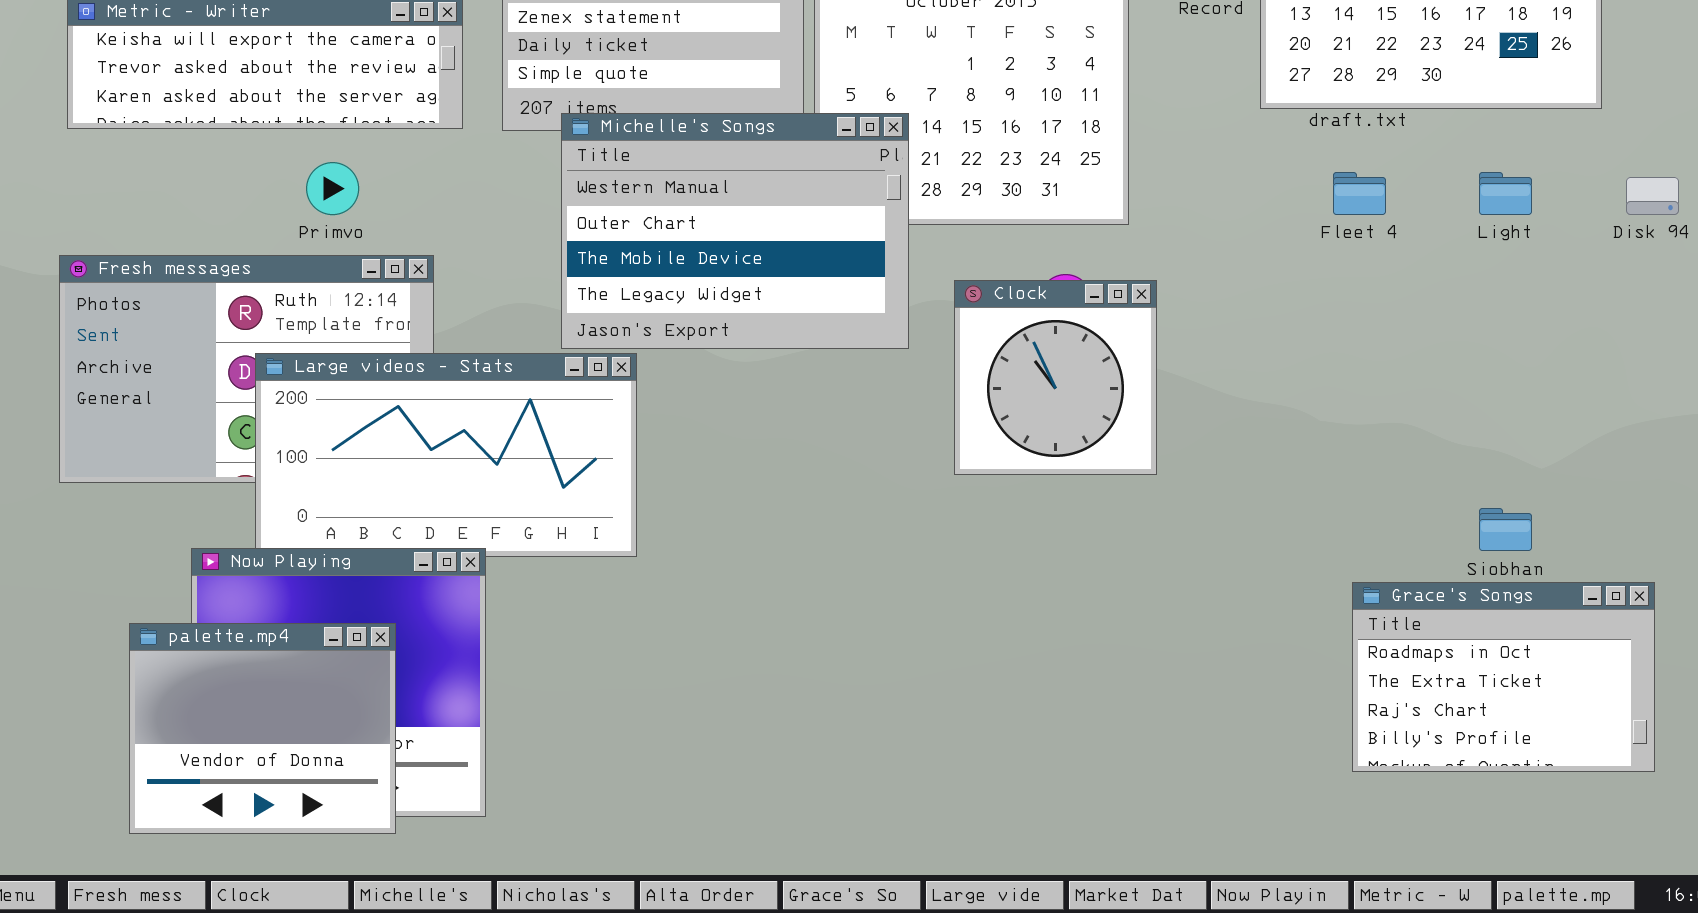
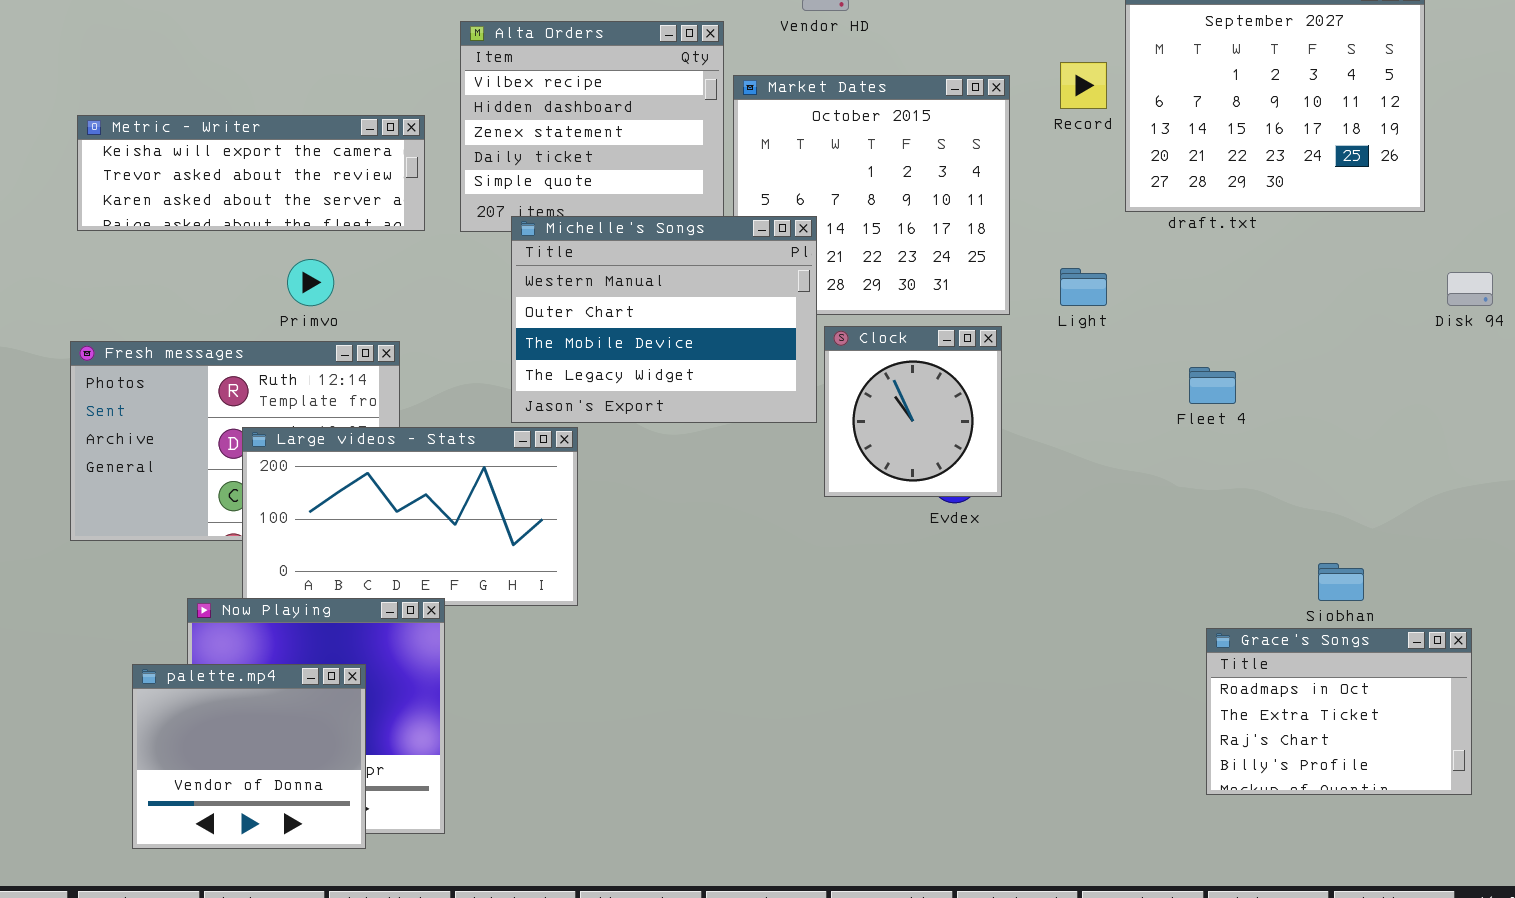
Fleet 4: [1333,172,1386,215] -> [1189,367,1236,404], moved
Light: [1479,172,1532,215] -> [1060,268,1107,306], moved
Clock: [954,280,1157,475] -> [824,326,1002,497], moved

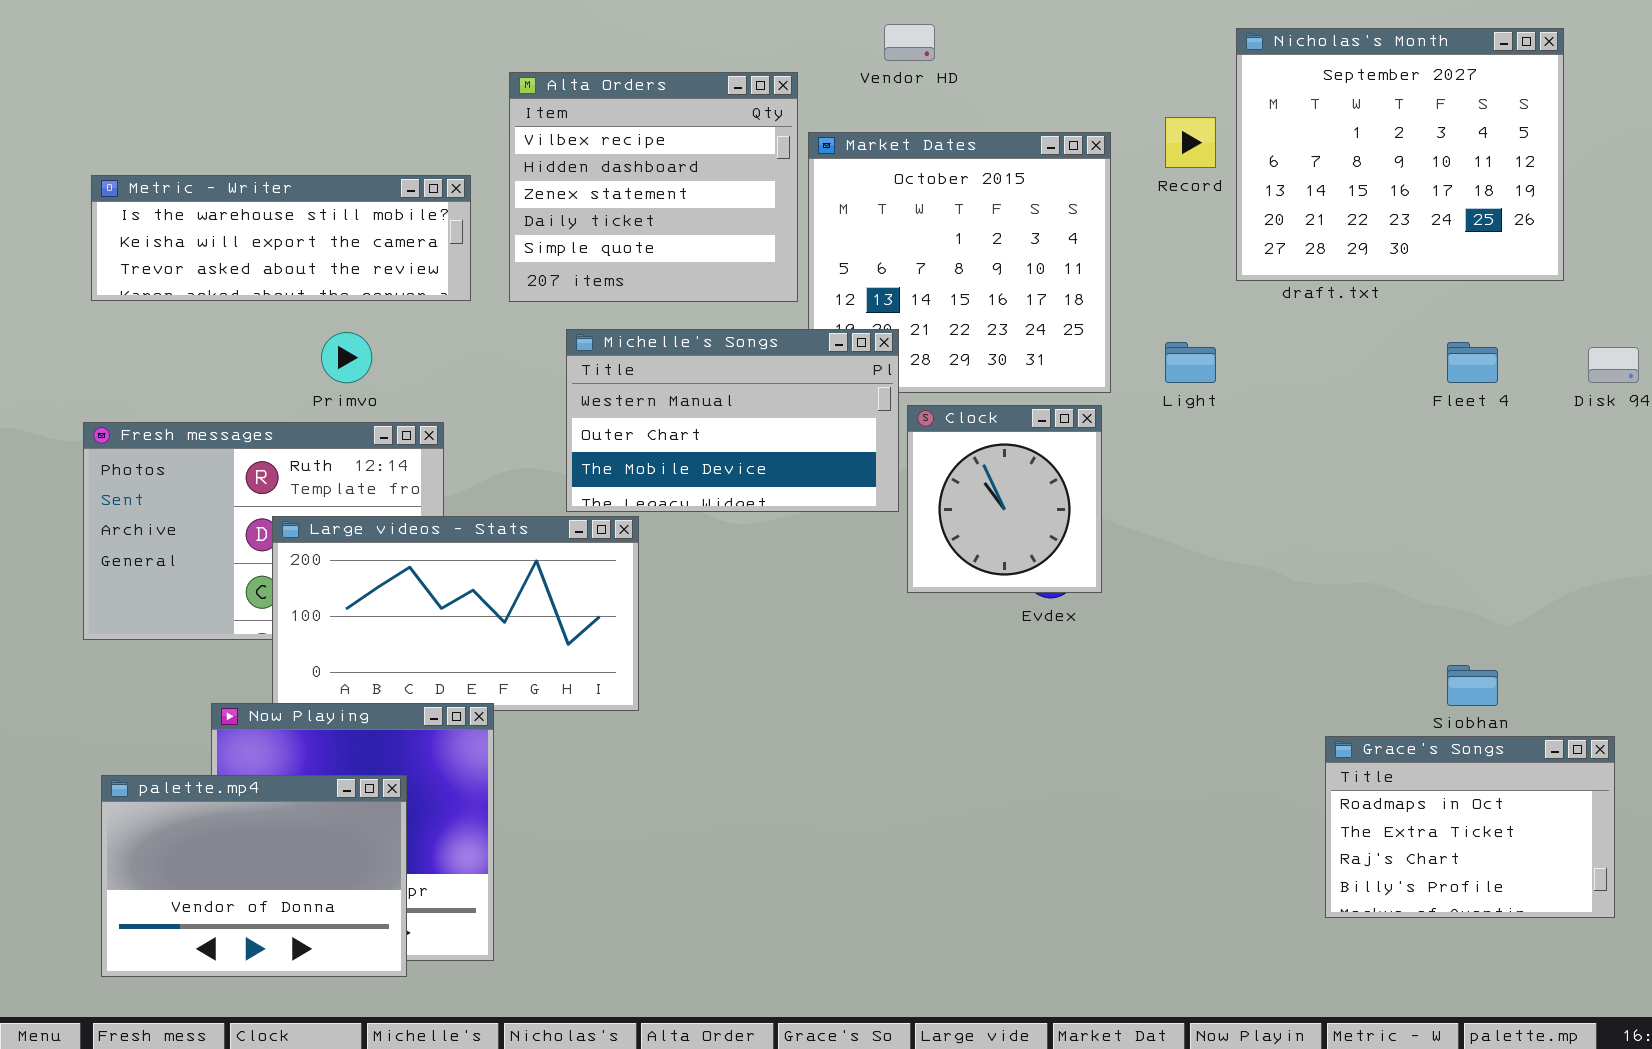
Metric - Writer: [77,115,425,231] -> [91,175,471,301], scrolled up 1 row
Michelle's Songs: [511,216,817,423] -> [566,329,899,512], resized
Fleet 4: [1189,367,1236,404] -> [1447,342,1498,383], moved
palette.mp4: [132,664,366,849] -> [101,775,407,977], resized

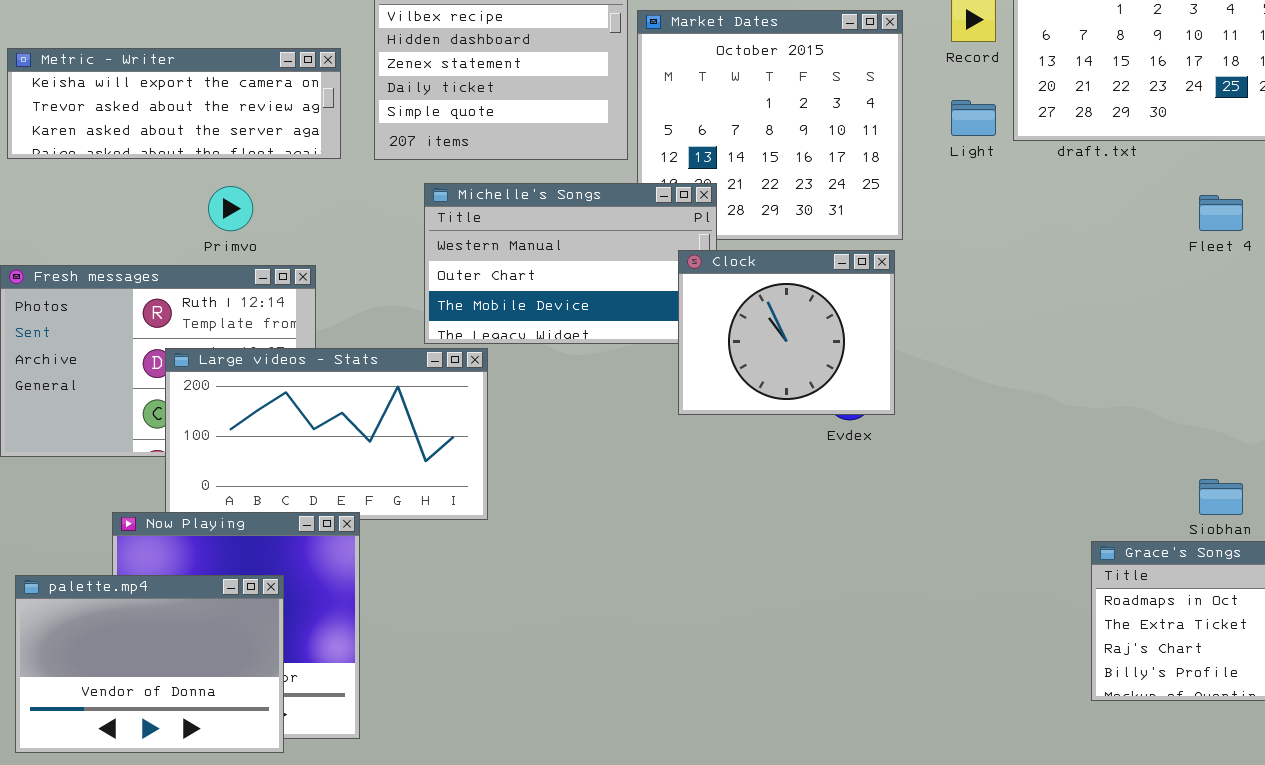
Metric - Writer: [91,175,471,301] -> [7,48,341,159], scrolled down 1 row
Light: [1165,342,1216,383] -> [951,100,996,136], moved
Clock: [907,405,1102,593] -> [678,250,895,415], resized

